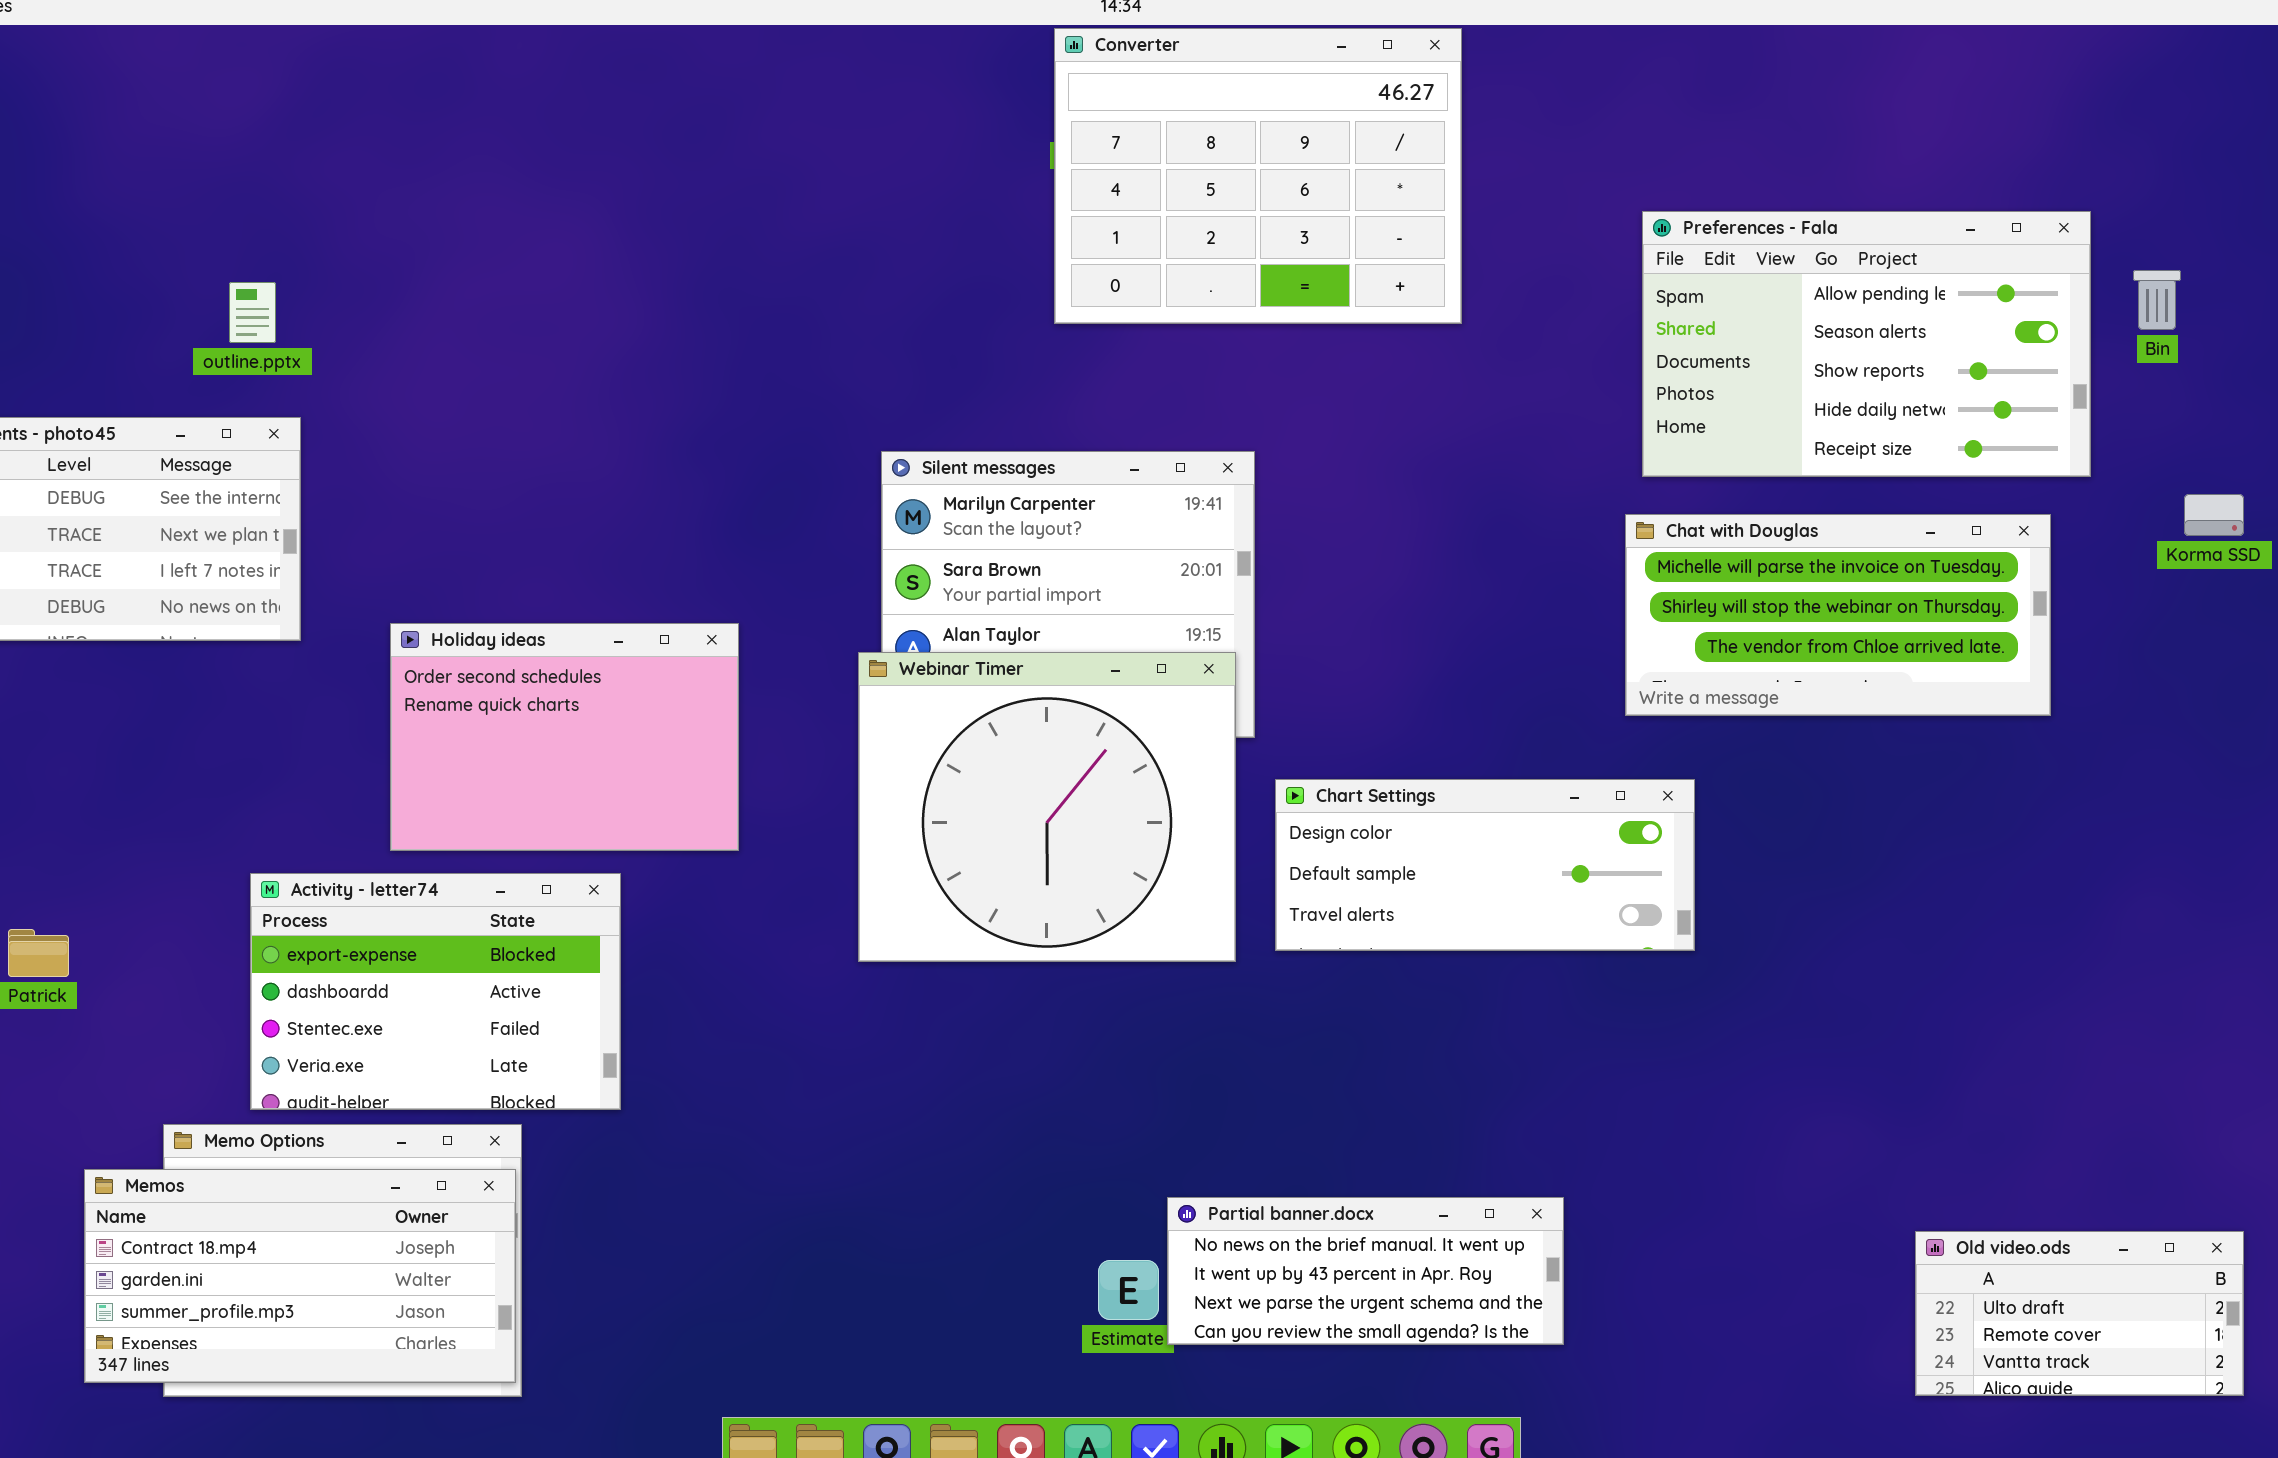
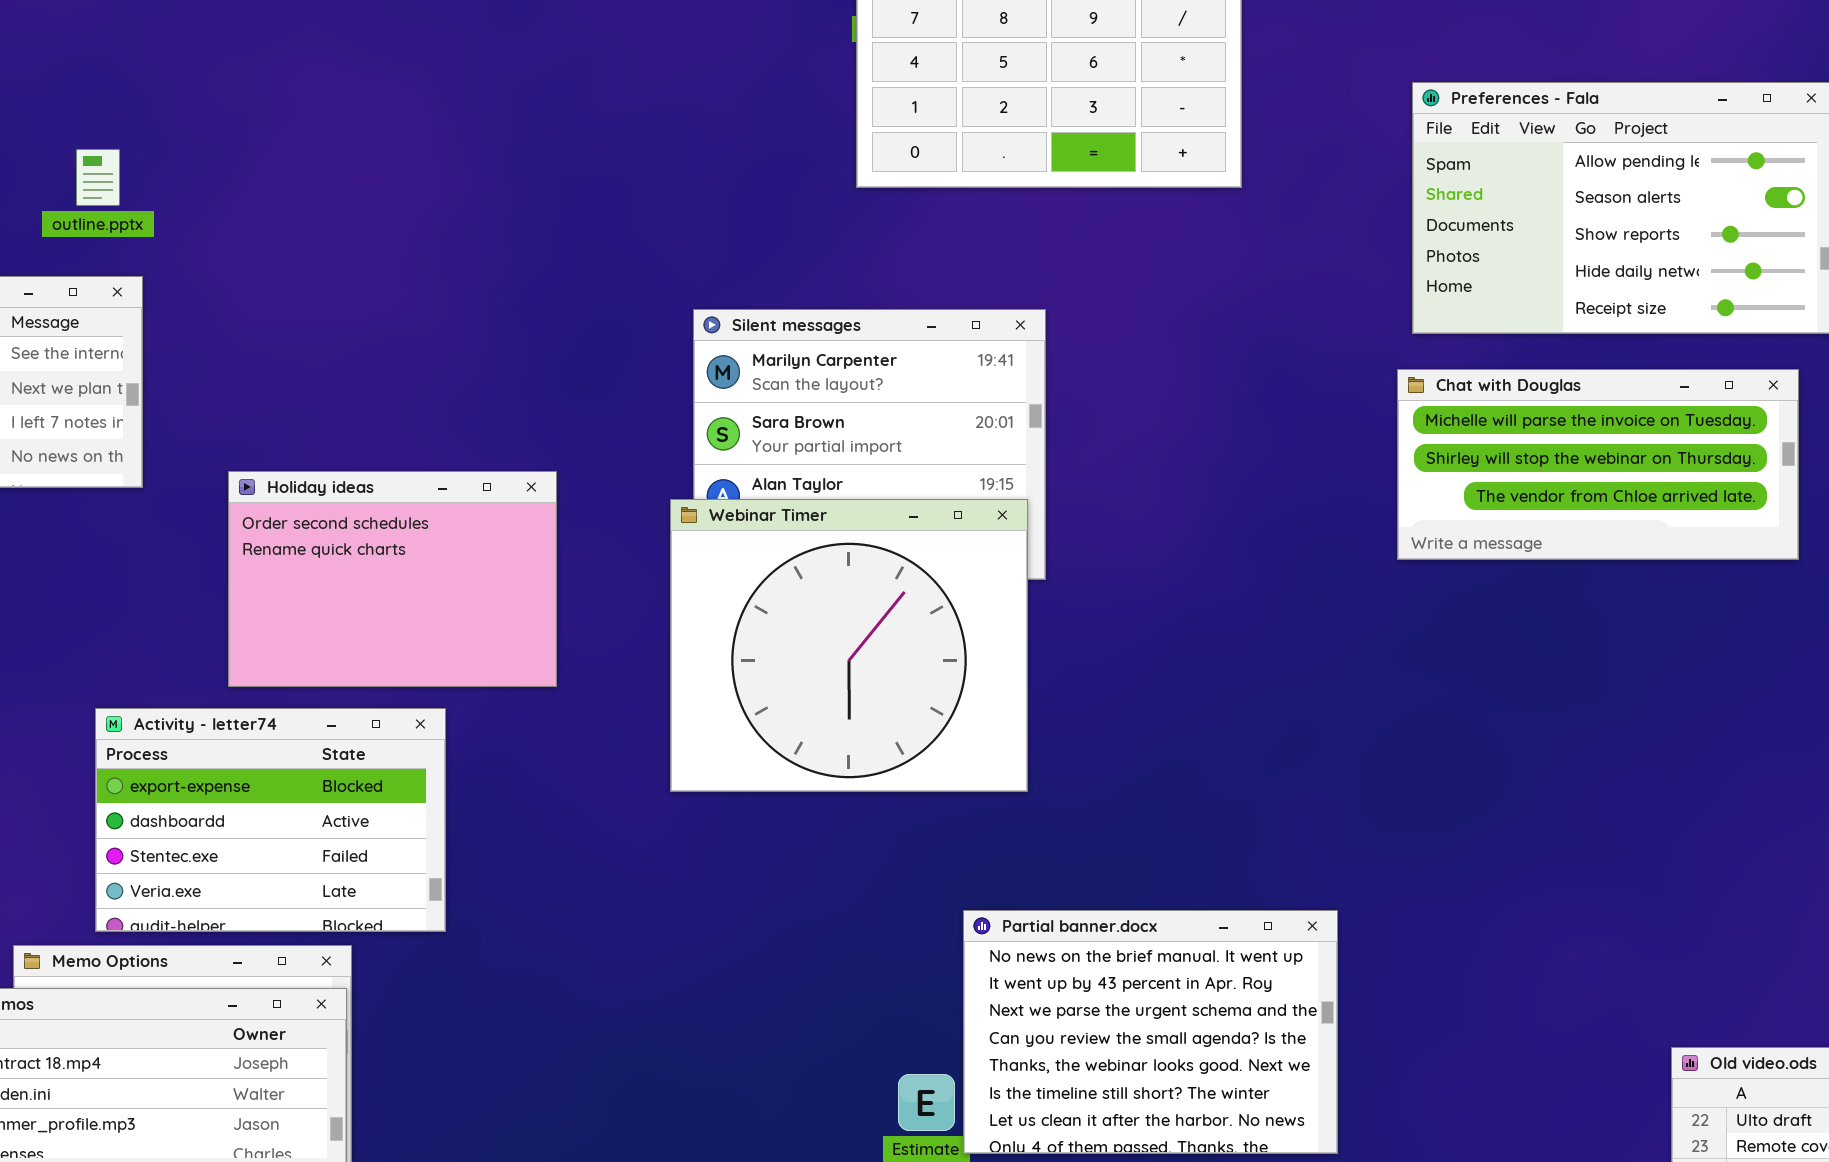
Chart Settings: [1275,779,1695,951] -> none, closed
Partial banner.docx: [1167,1197,1564,1345] -> [963,910,1338,1154], resized

